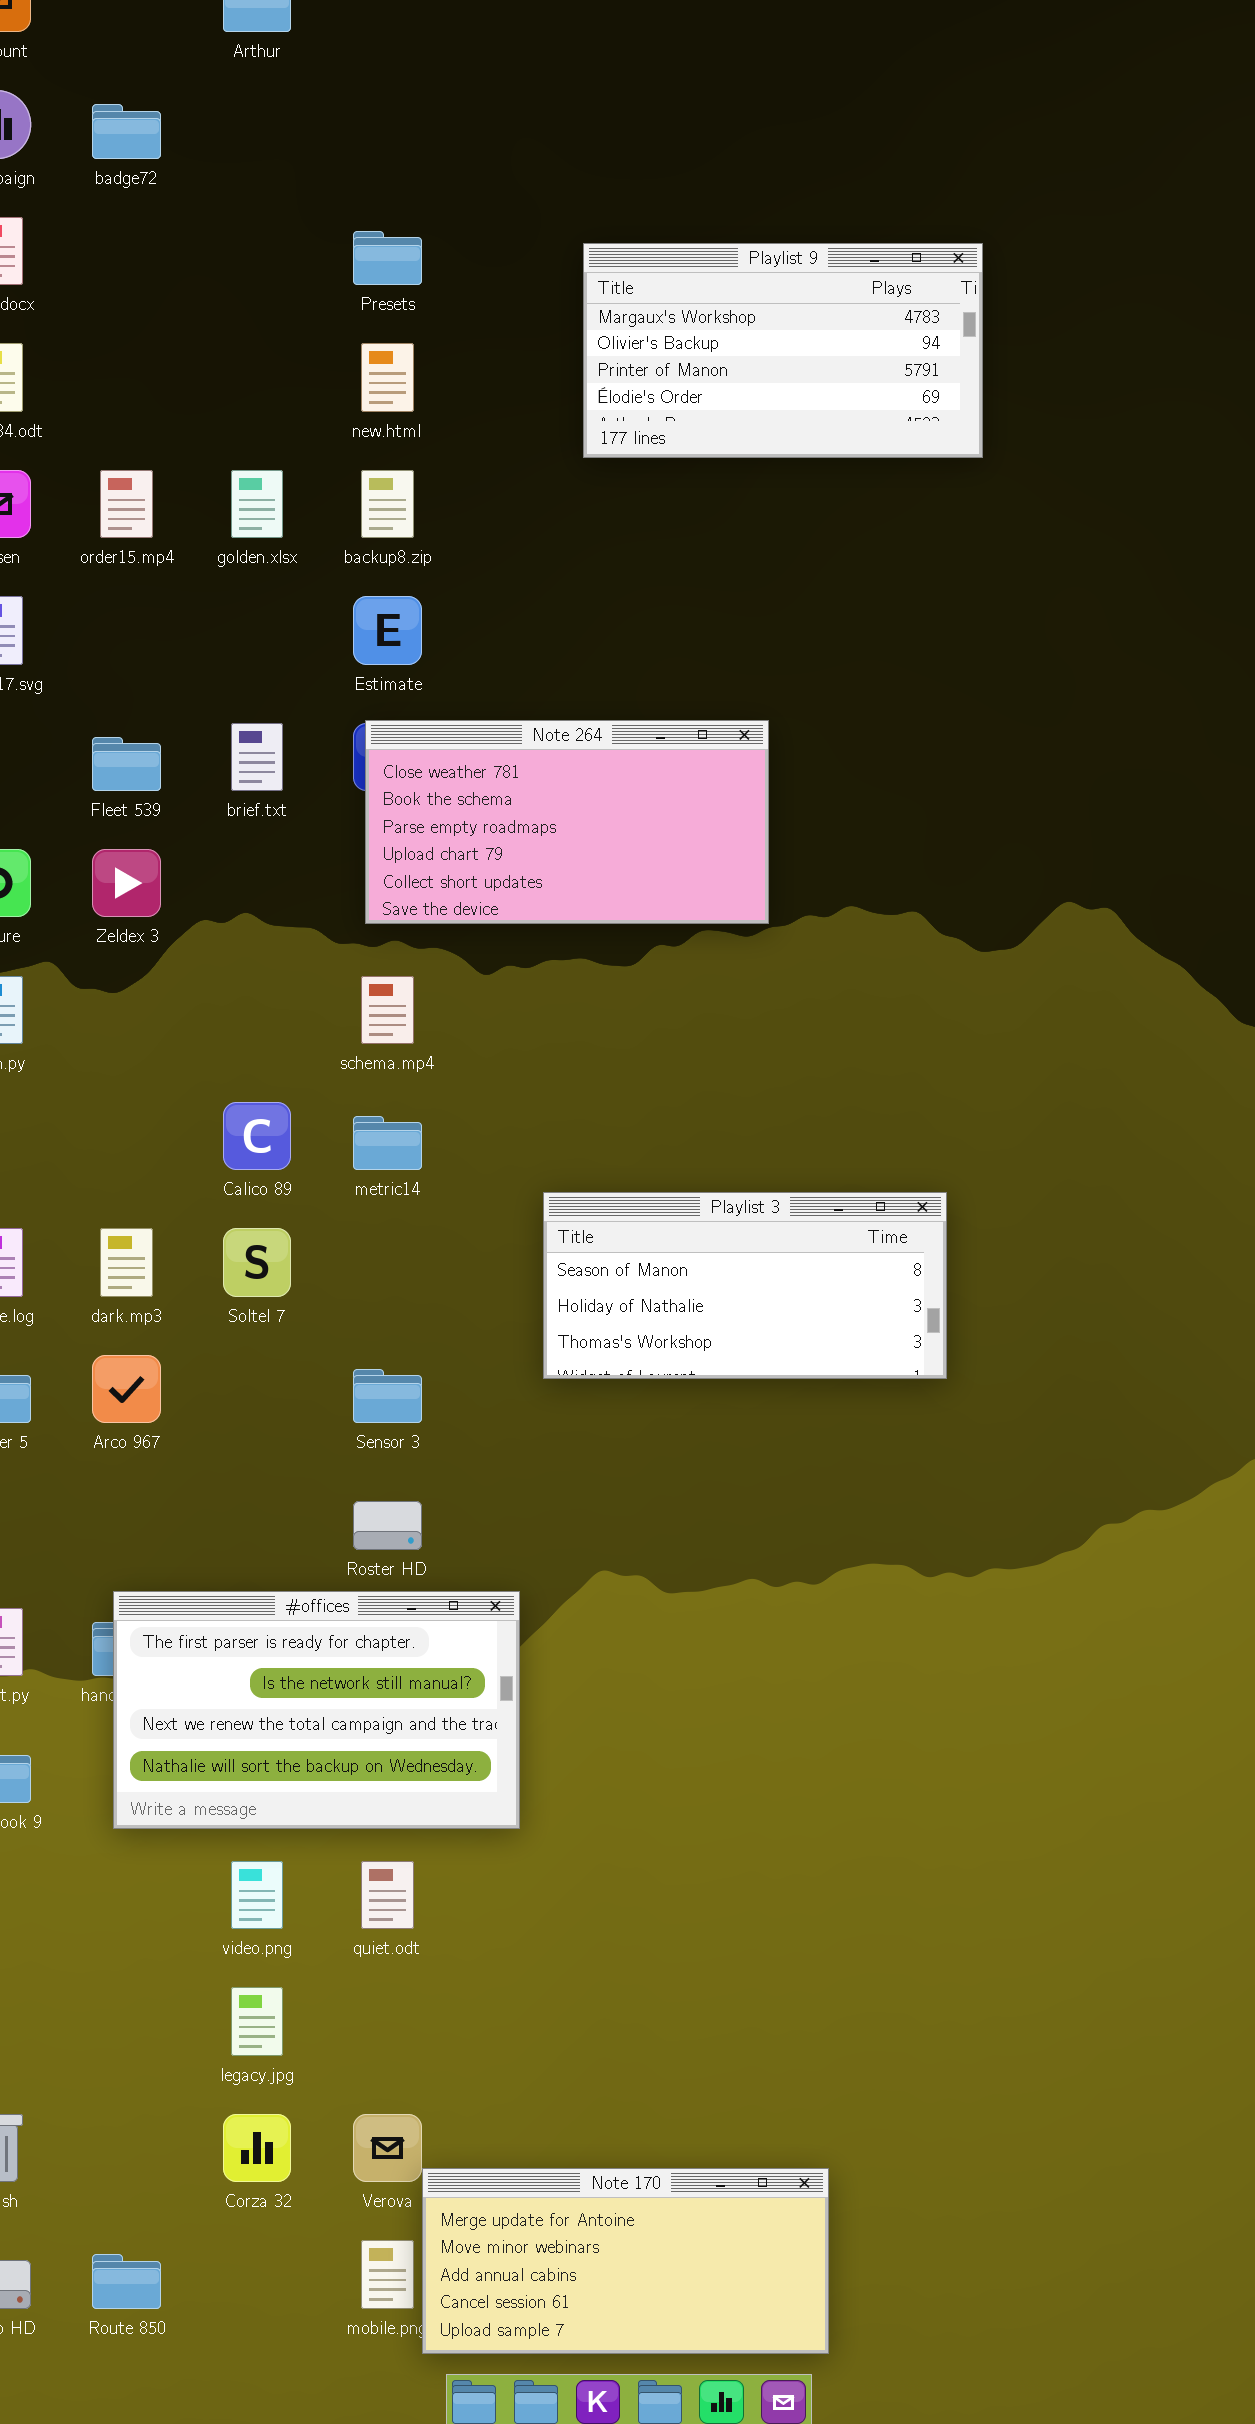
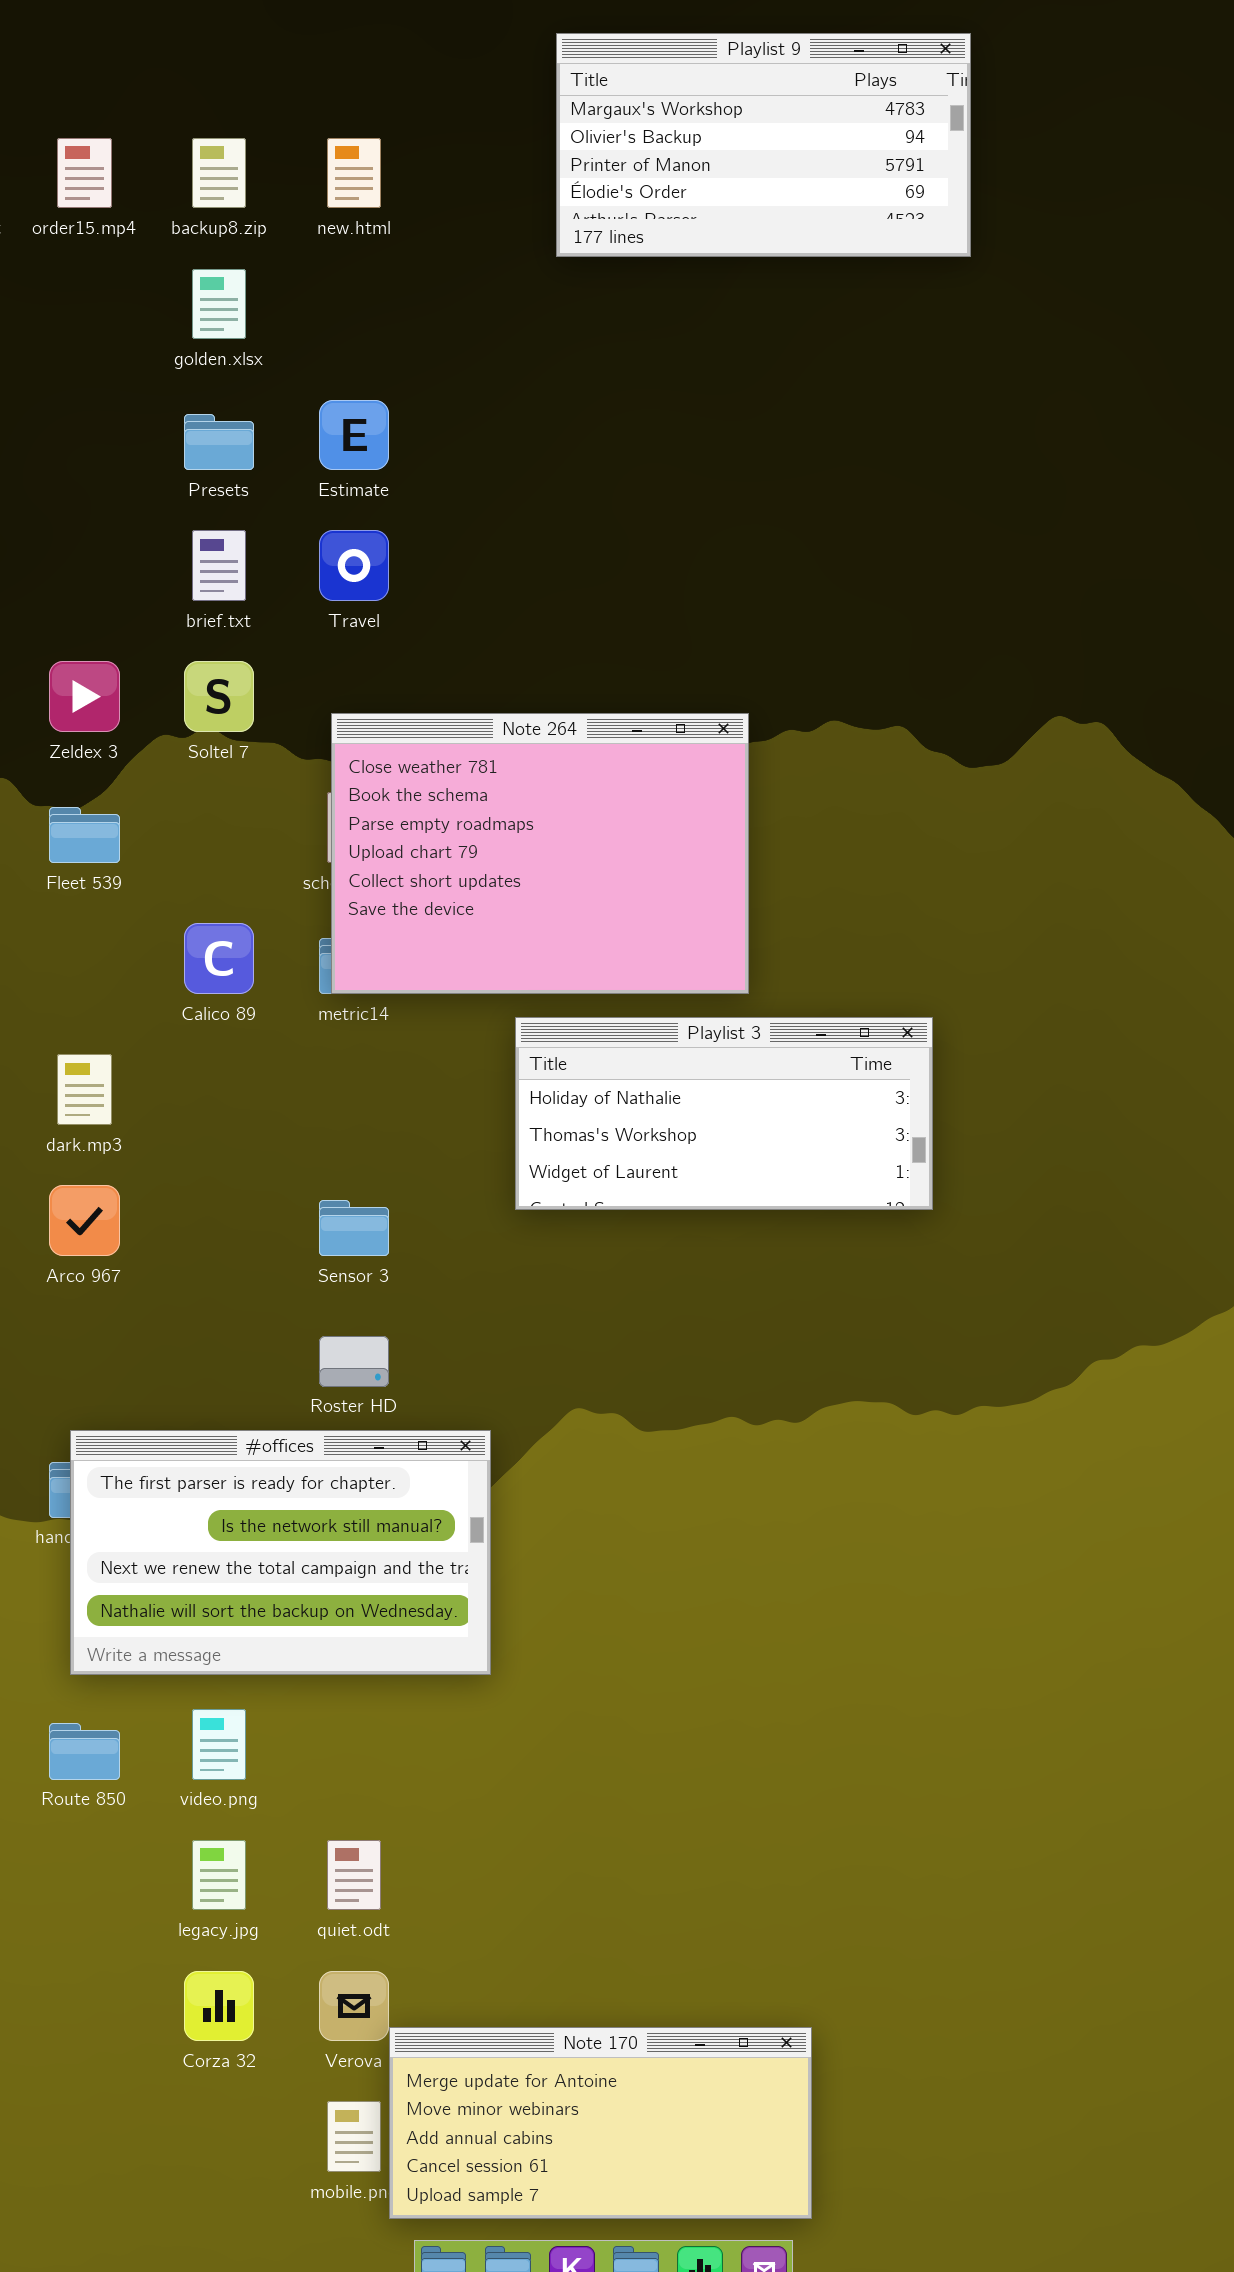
Presets: [353,231,422,285] -> [184,414,254,470], moved
order15.mp4: [100,470,153,538] -> [57,138,112,208], moved
backup8.zip: [361,470,414,538] -> [192,138,246,208], moved
Note 264: [365,720,769,924] -> [331,713,749,994], moved, resized
Fleet 539: [92,737,161,791] -> [49,807,120,863], moved
Playlist 3: [543,1192,947,1379] -> [515,1017,933,1210], scrolled down 1 row
Soltel 7: [223,1228,291,1297] -> [184,661,254,732], moved
quiet.odt: [361,1861,414,1929] -> [327,1840,381,1910], moved
Route 850: [92,2254,161,2309] -> [49,1723,120,1780], moved

